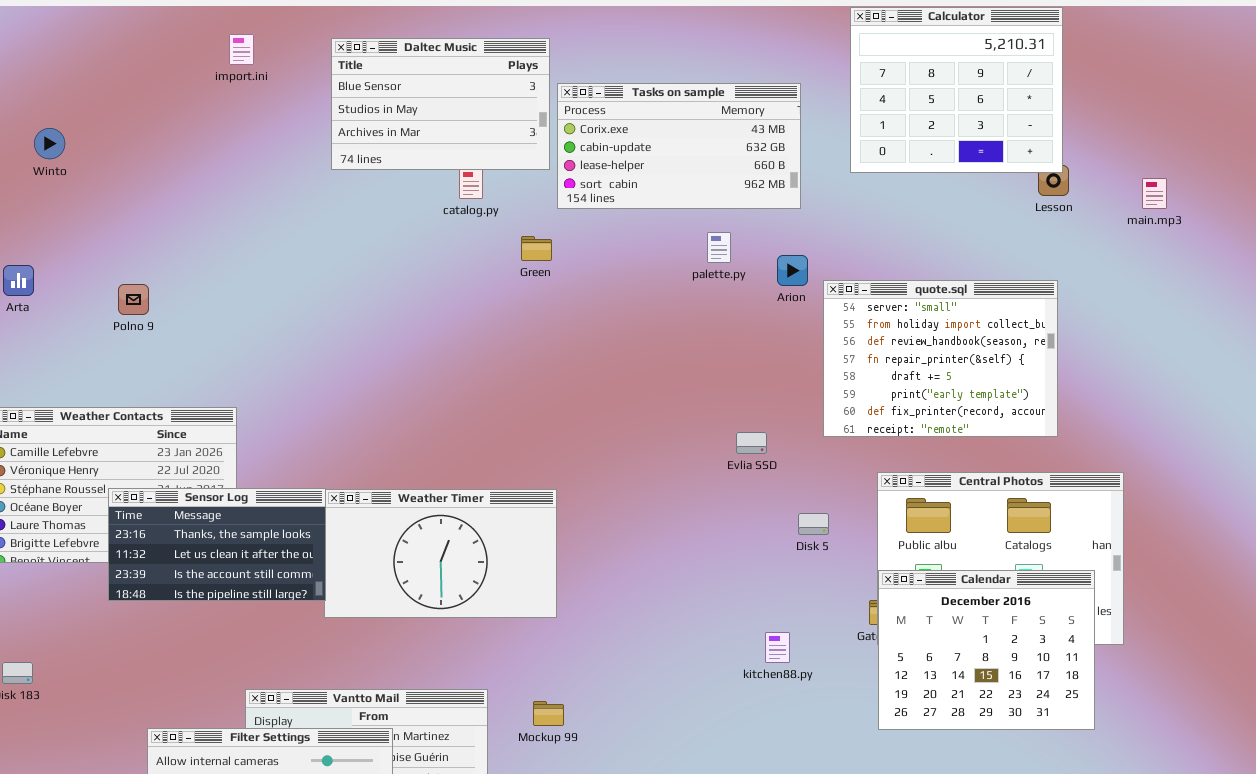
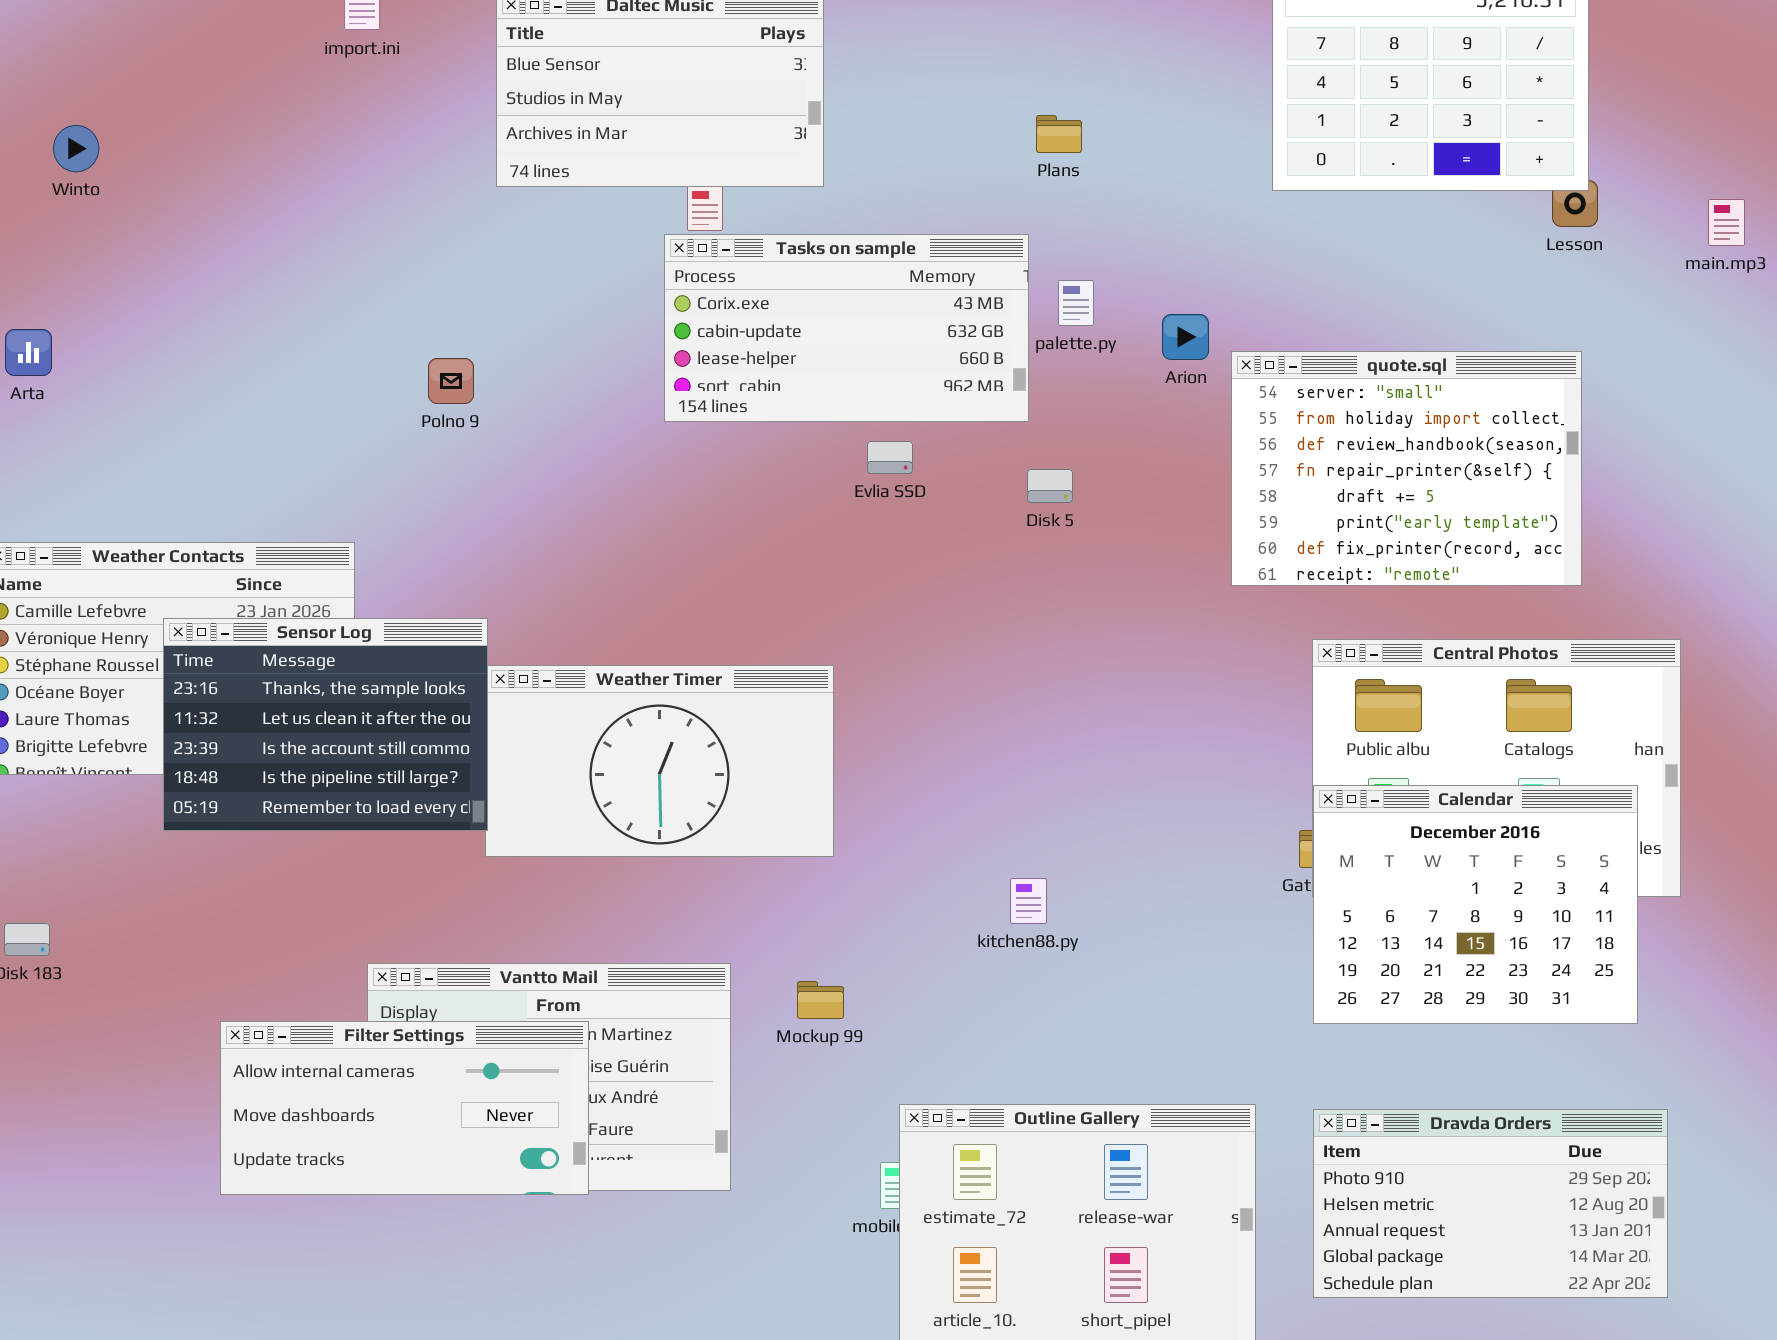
Tasks on sample: [557,83,801,209] -> [664,234,1029,422], moved
Polno 9: [118,284,149,315] -> [428,358,474,404], moved
Evlia SSD: [736,432,767,454] -> [867,441,913,474], moved
Sensor Log: [108,488,326,601] -> [163,618,488,831], resized
Disk 5: [798,513,829,535] -> [1027,469,1073,503], moved
kitchen88.py: [765,632,790,663] -> [1010,878,1047,924], moved

